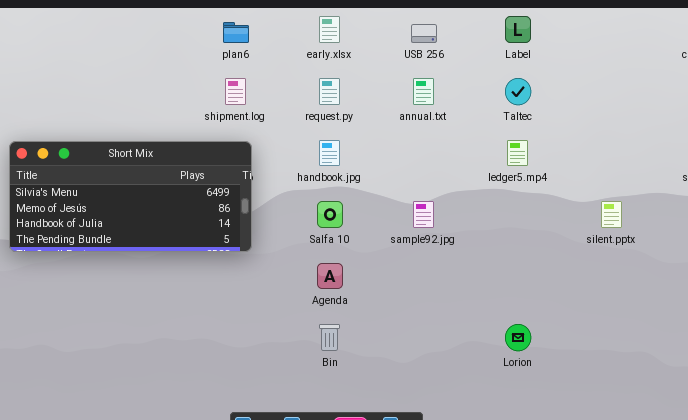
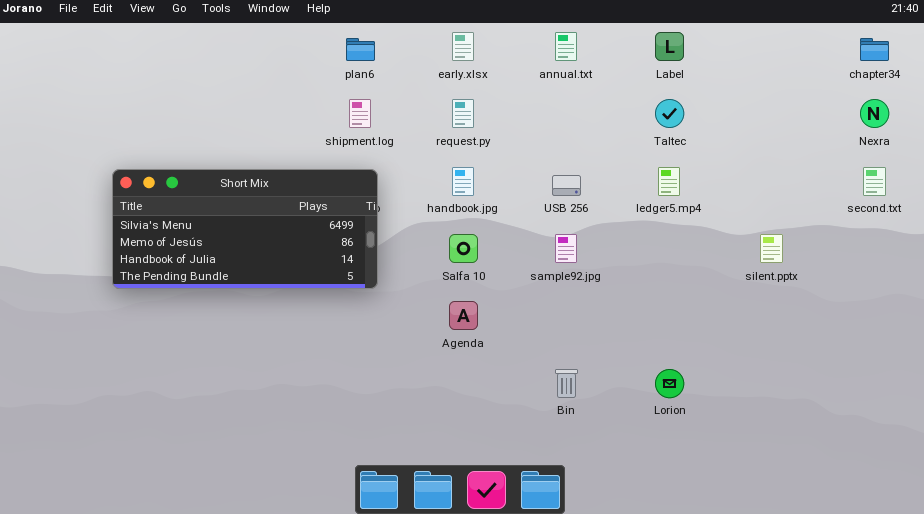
USB 256: [411,24,437,43] -> [552,175,581,196], moved
annual.txt: [413,78,434,105] -> [555,32,577,61], moved
Bin: [319,324,340,351] -> [555,369,578,398], moved

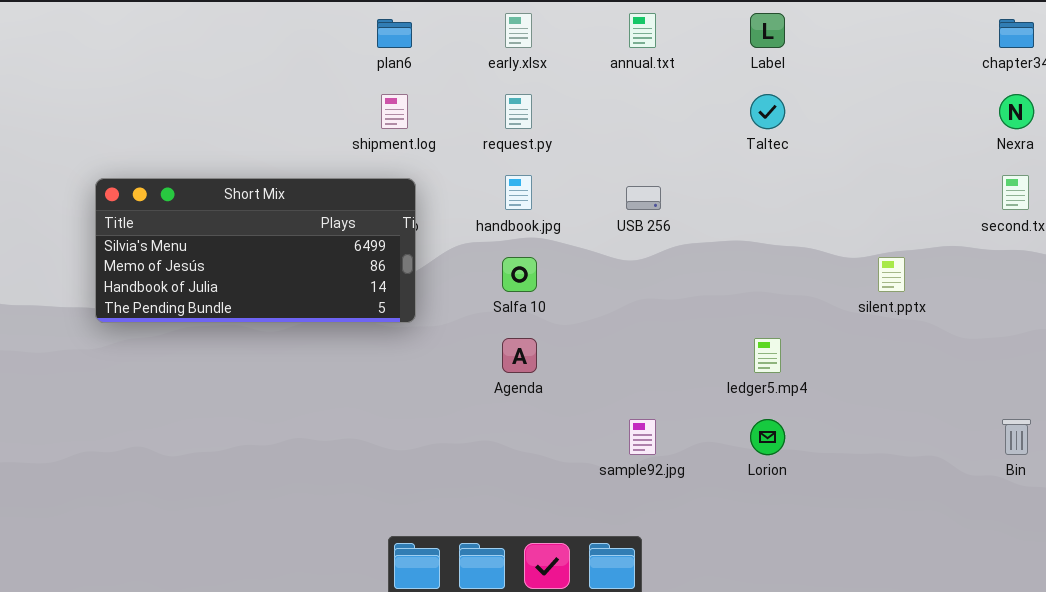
ledger5.mp4: [658,167,680,196] -> [754,338,781,373], moved
sample92.jpg: [555,234,577,263] -> [629,419,656,455], moved
Bin: [555,369,578,398] -> [1002,419,1031,455], moved

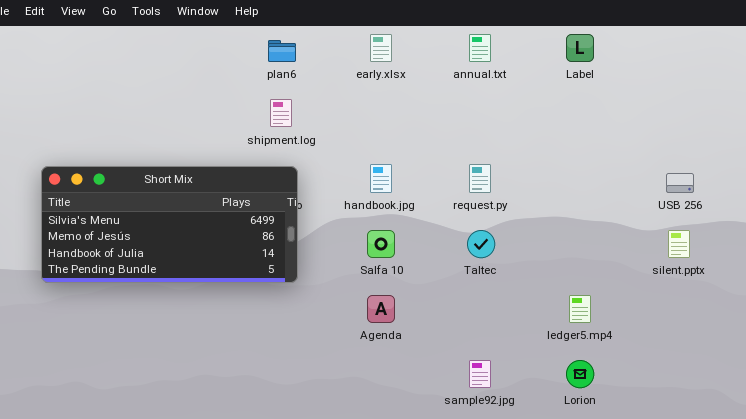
request.py: [505,94,532,129] -> [469,164,491,193], moved
Taltec: [750,94,785,129] -> [467,230,495,258], moved
USB 256: [626,186,661,210] -> [666,173,694,193], moved

